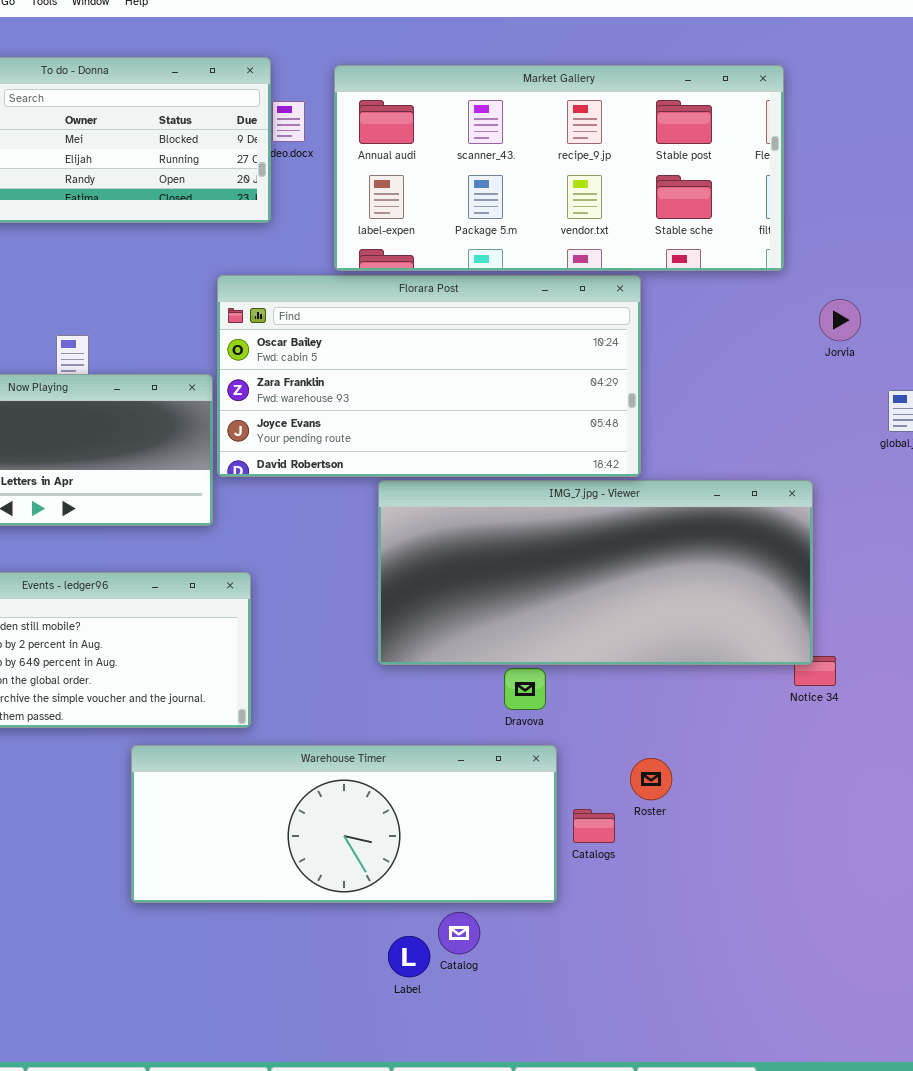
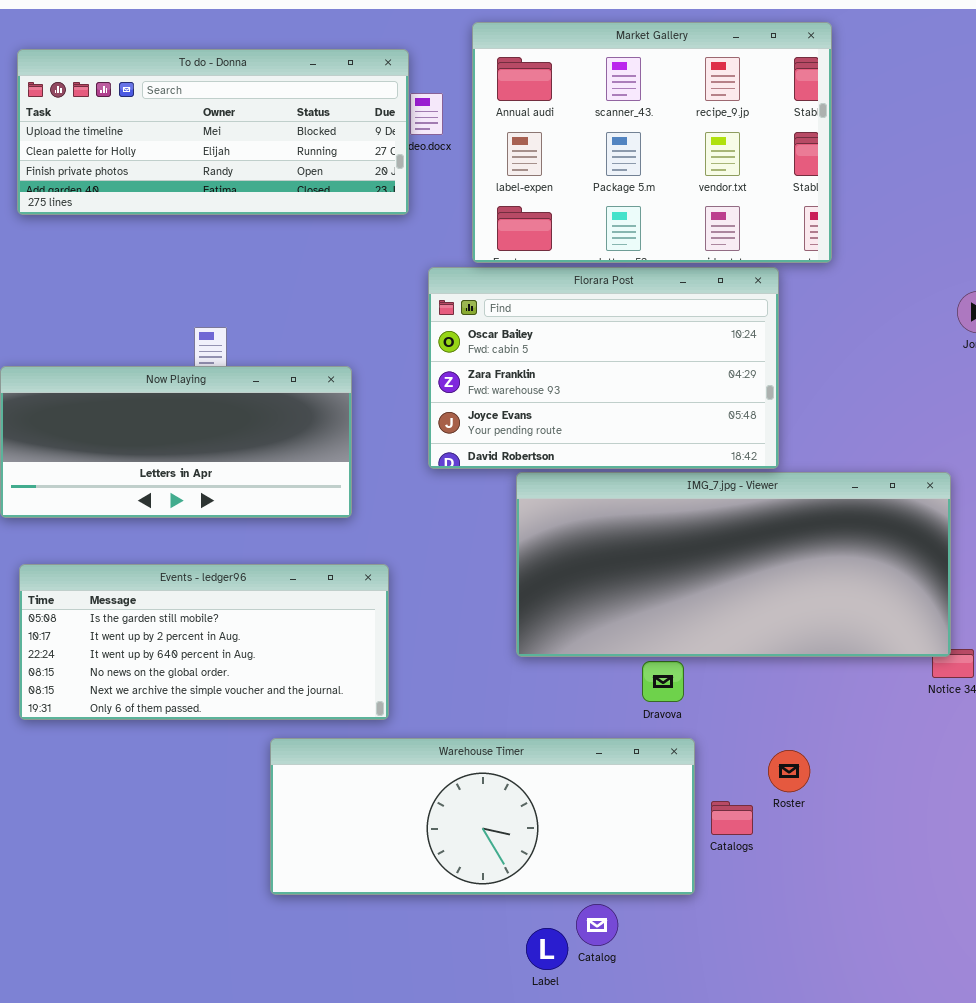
Market Gallery: [334,65,784,271] -> [472,22,832,263], resized
Florara Post: [217,275,641,477] -> [428,267,779,469], resized

